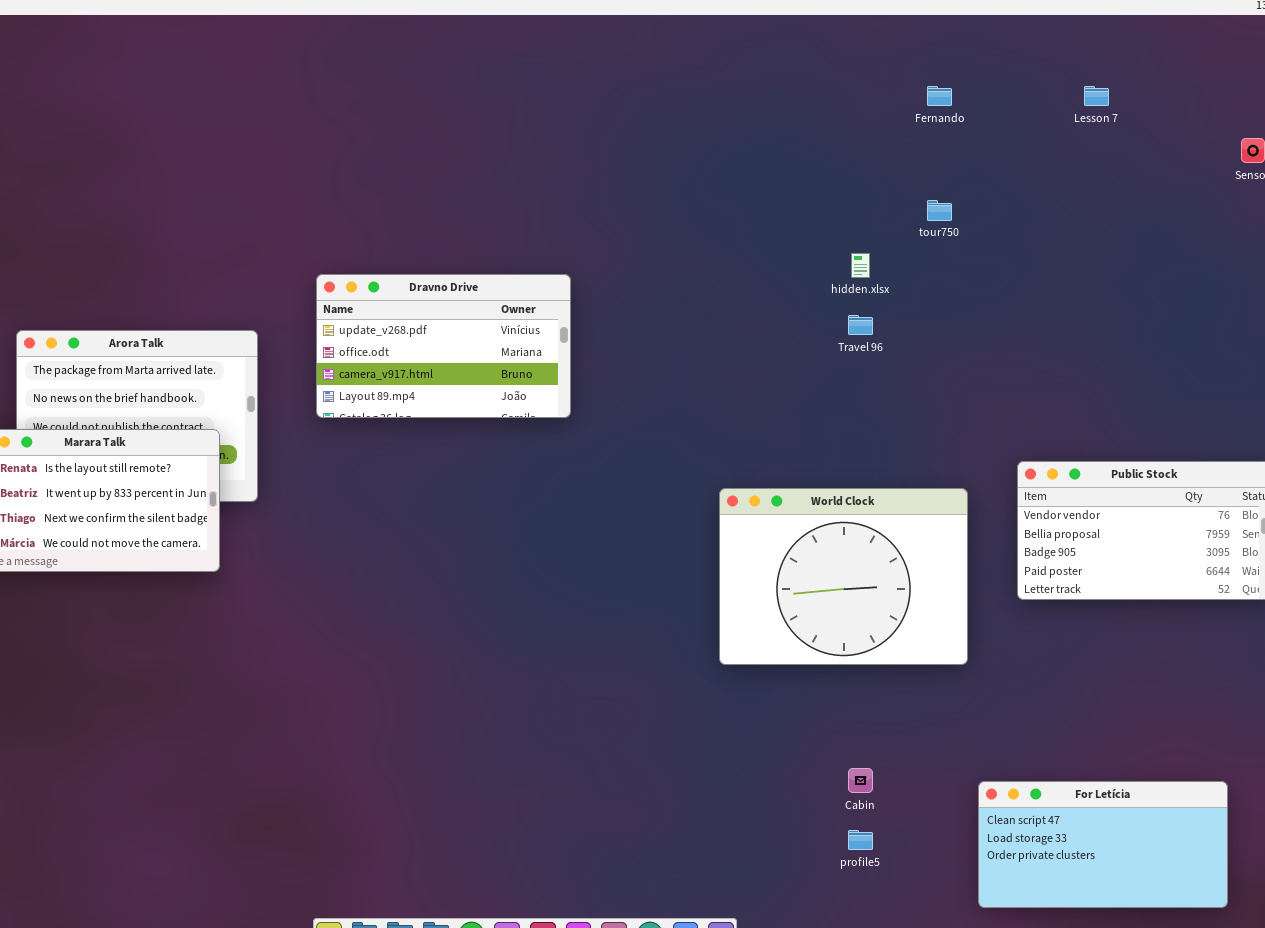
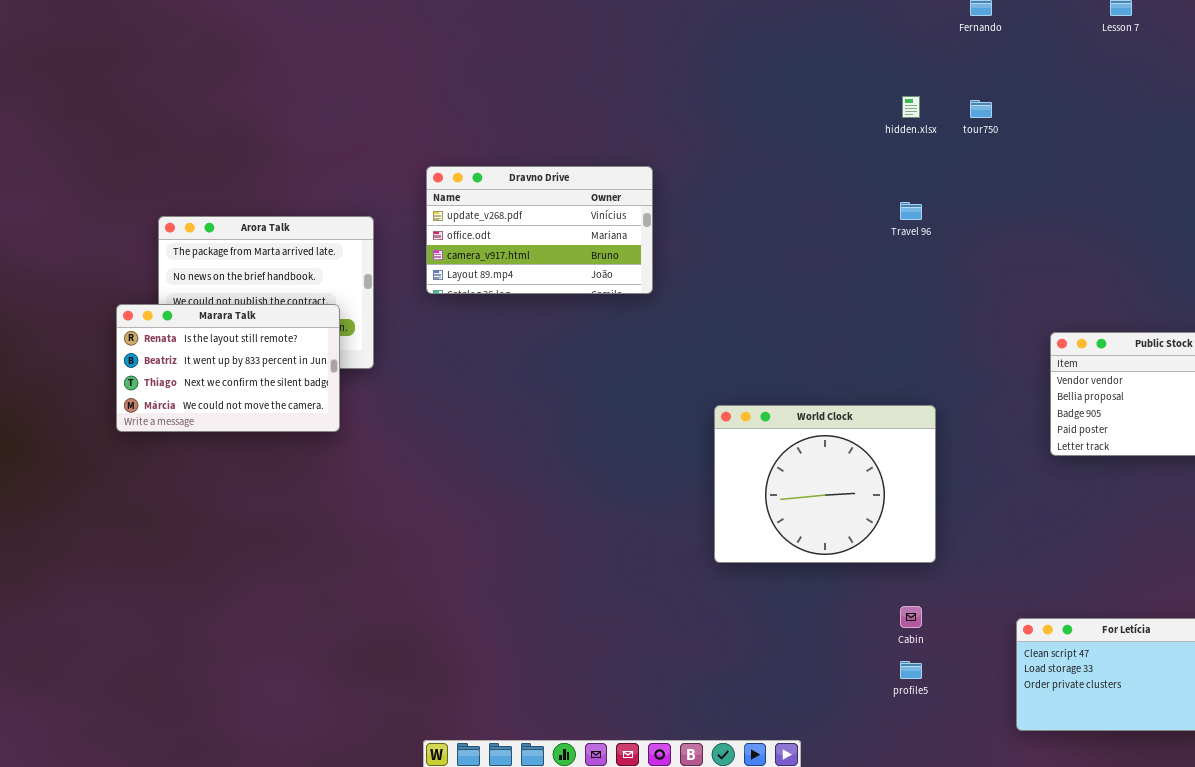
hidden.xlsx: [851,253,870,278] -> [902,96,920,118], moved
World Clock: [719,488,968,665] -> [714,405,936,563], moved

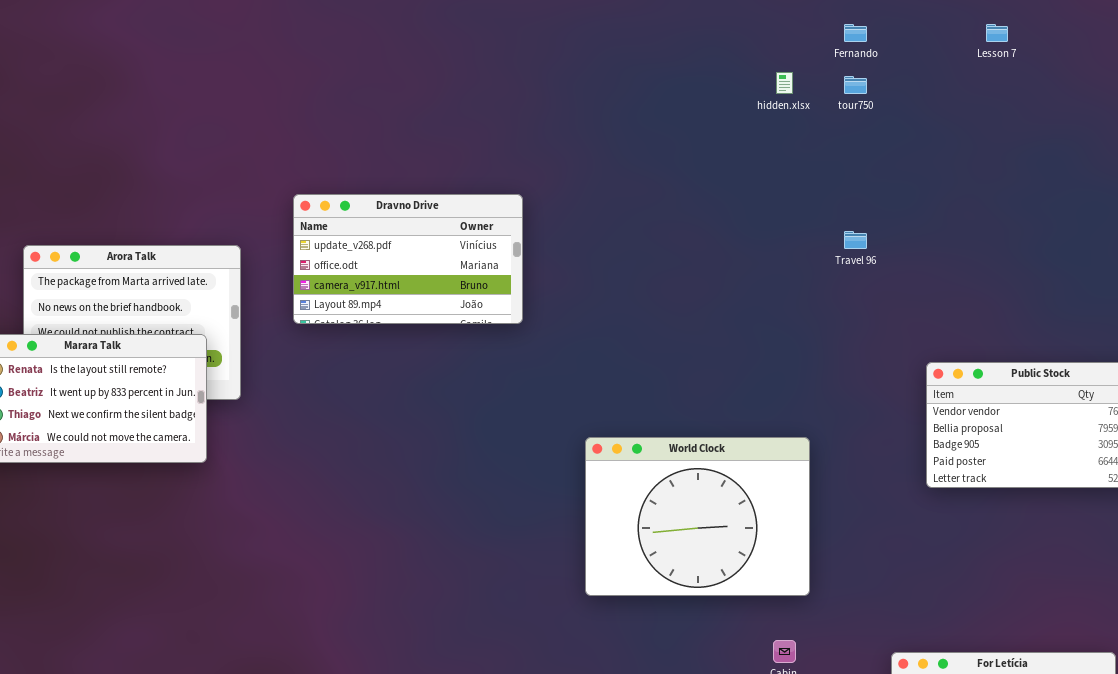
hidden.xlsx: [902,96,920,118] -> [776,72,793,94], moved
tour750: [970,100,992,118] -> [844,76,867,94], moved
Travel 96: [900,202,922,220] -> [844,231,867,249], moved

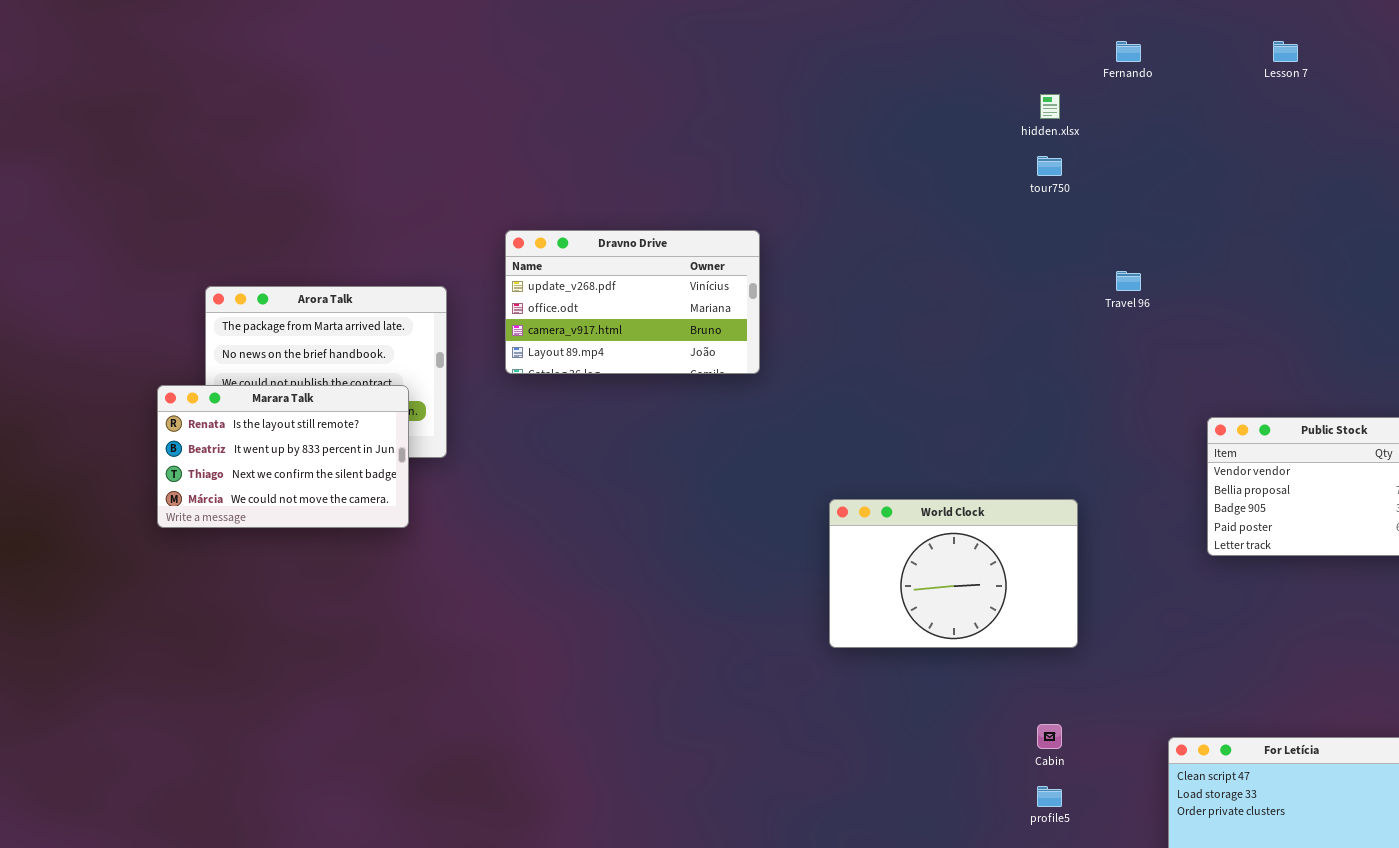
tour750: [844,76,867,94] -> [1037,156,1062,176], moved
World Clock: [585,437,810,596] -> [829,499,1078,648], resized

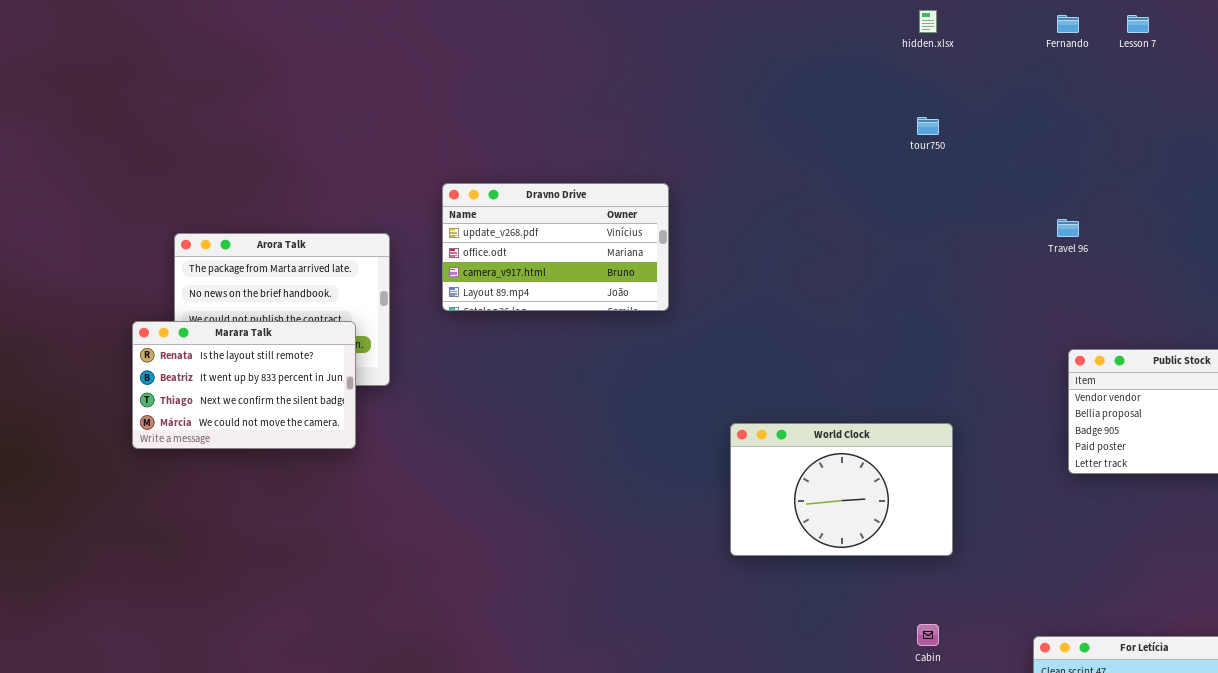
Fernando: [1116,41,1141,62] -> [1057,15,1079,33], moved
hidden.xlsx: [1040,94,1060,119] -> [919,10,937,33], moved
Travel 96: [1116,271,1141,291] -> [1057,219,1079,237], moved

